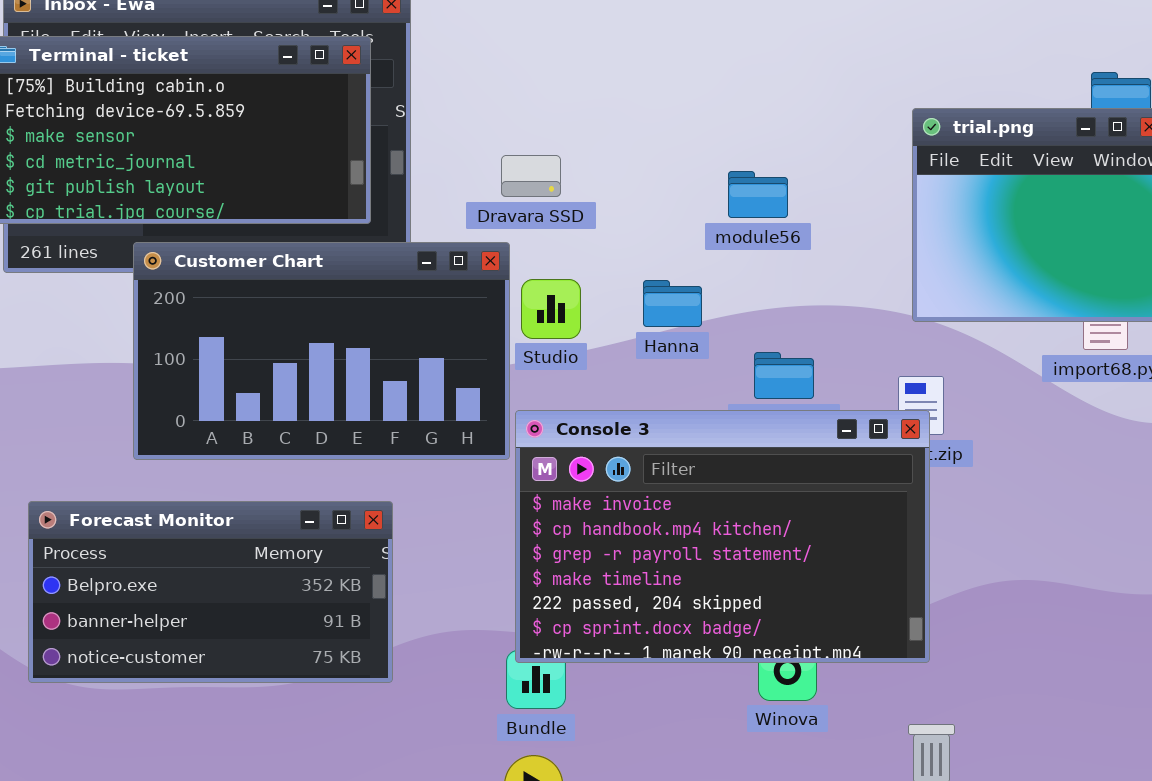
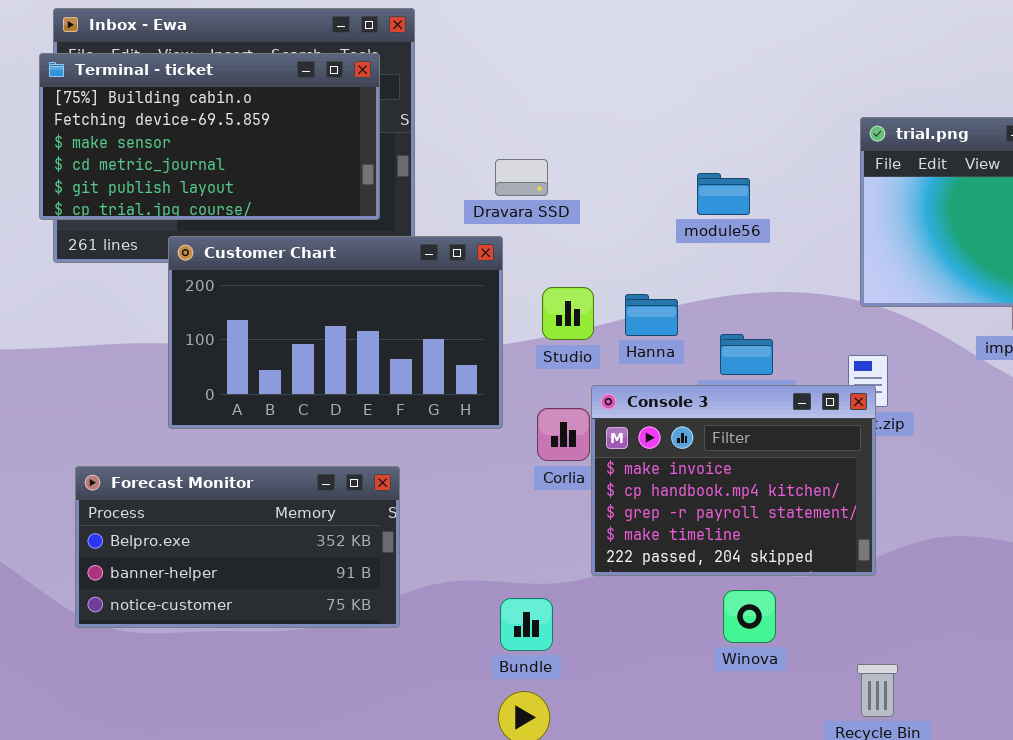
Studio: [521,279,581,339] -> [542,287,594,340], moved
Hanna: [643,280,702,327] -> [625,294,678,336], moved
Console 3: [515,410,930,663] -> [591,385,876,576], resized

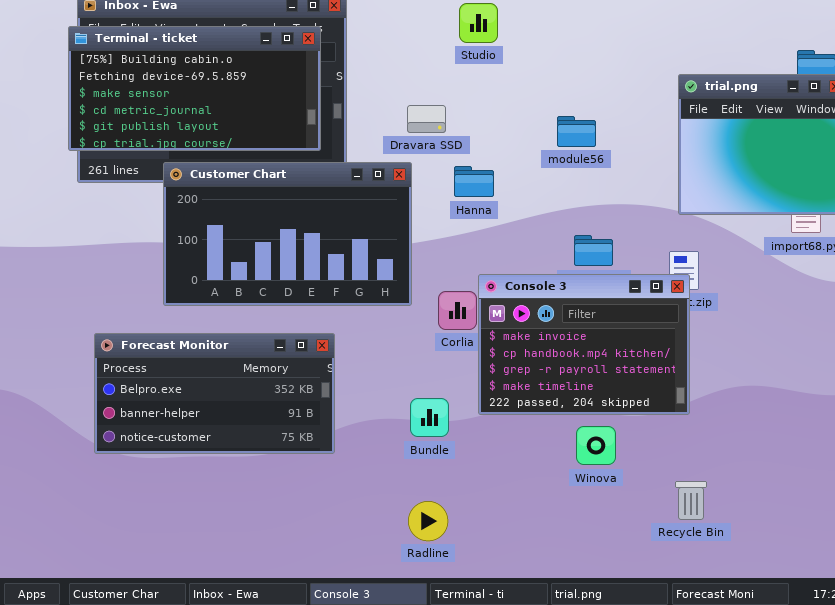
Studio: [542,287,594,340] -> [459,3,498,43], moved
Hanna: [625,294,678,336] -> [454,166,494,197], moved
Bundle: [500,598,553,651] -> [410,398,449,437], moved

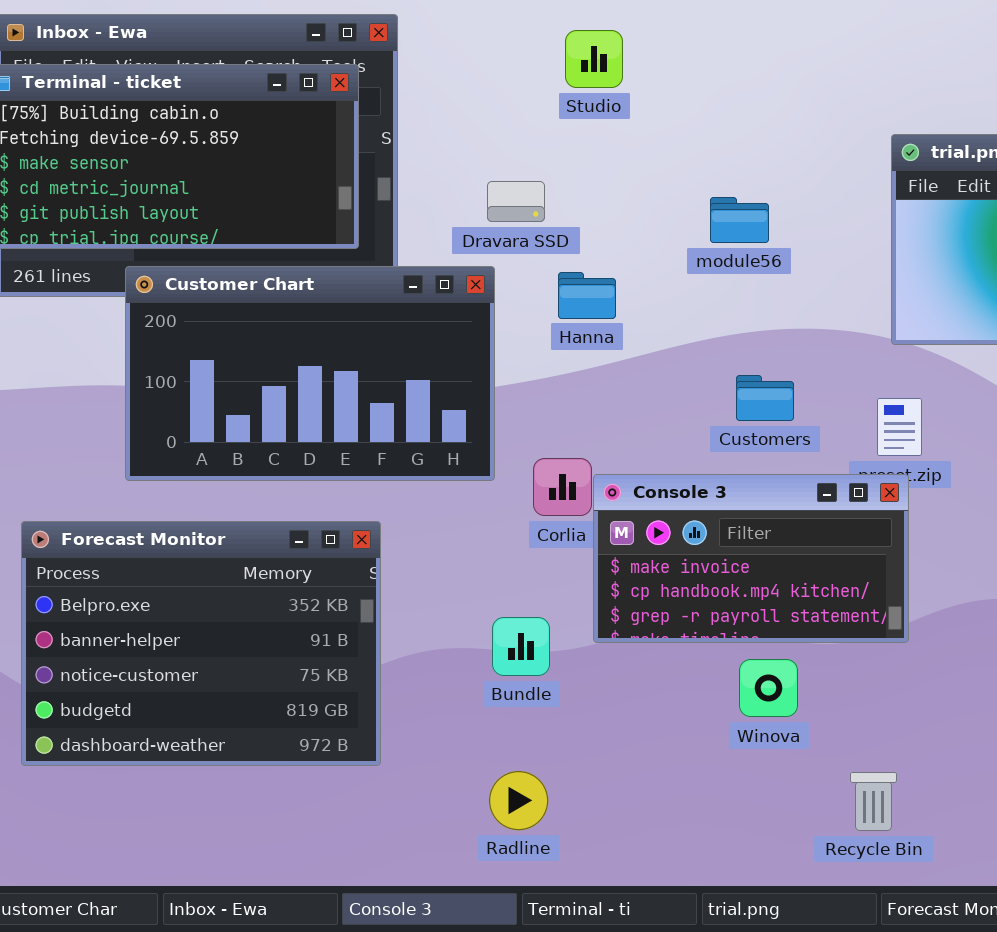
Console 3: [478,274,690,415] -> [593,474,909,643], resized
Forecast Monitor: [94,333,335,454] -> [21,521,381,766], resized
Recycle Bin: [675,481,707,520] -> [850,772,897,831], moved

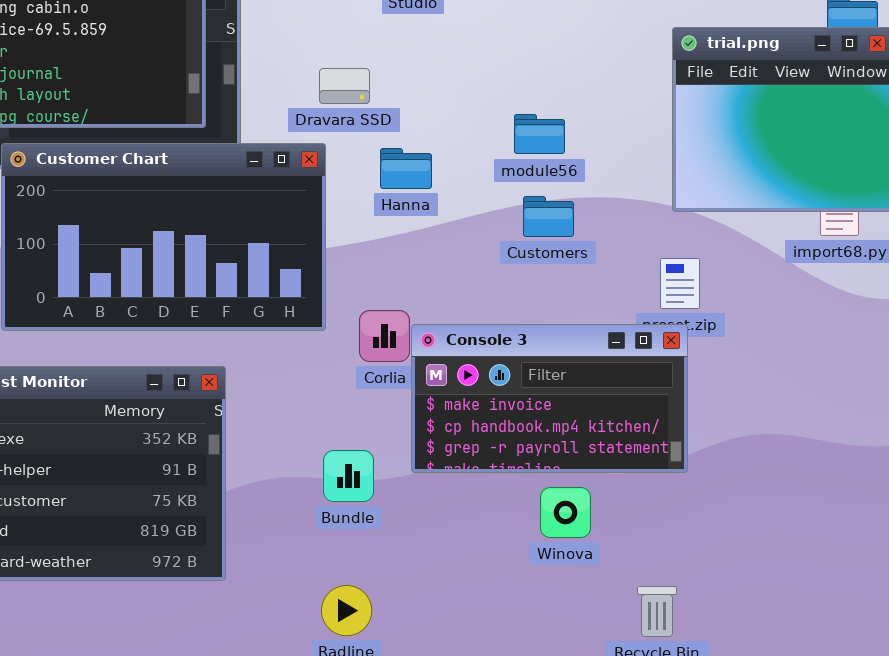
module56: [710,197,769,243] -> [514,114,565,154], moved
Customers: [736,375,794,421] -> [523,196,574,237], moved

